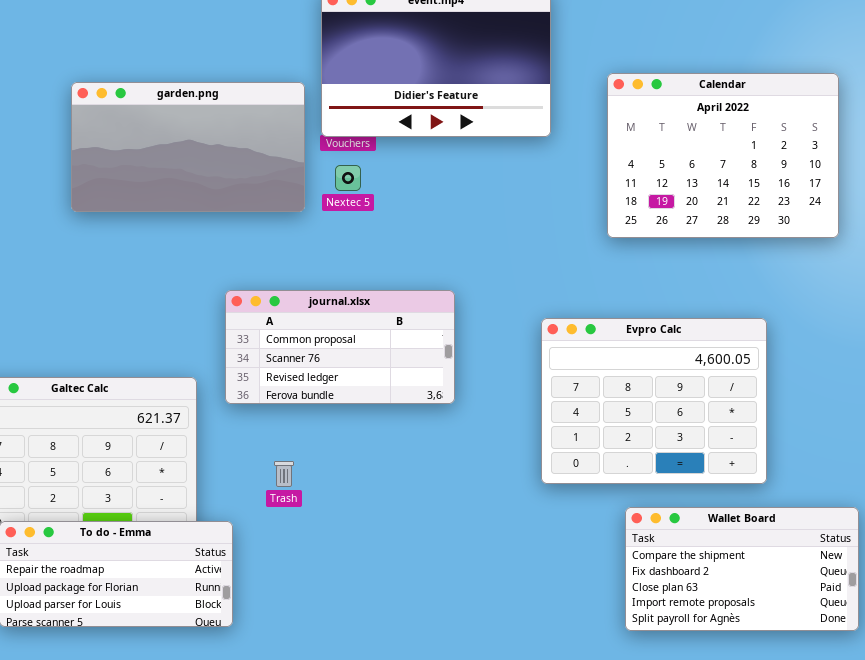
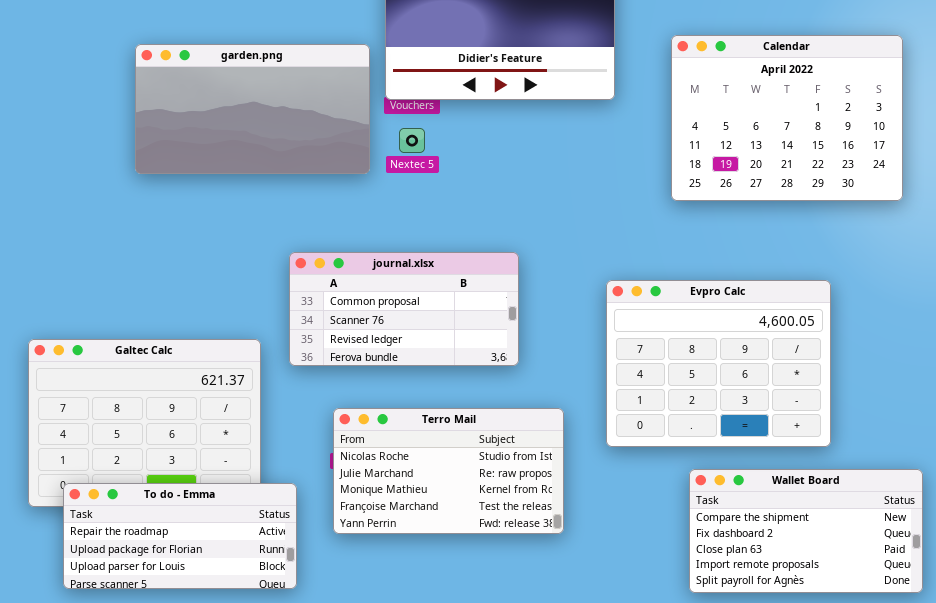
Terro Mail: none -> [333,408,564,534], opened

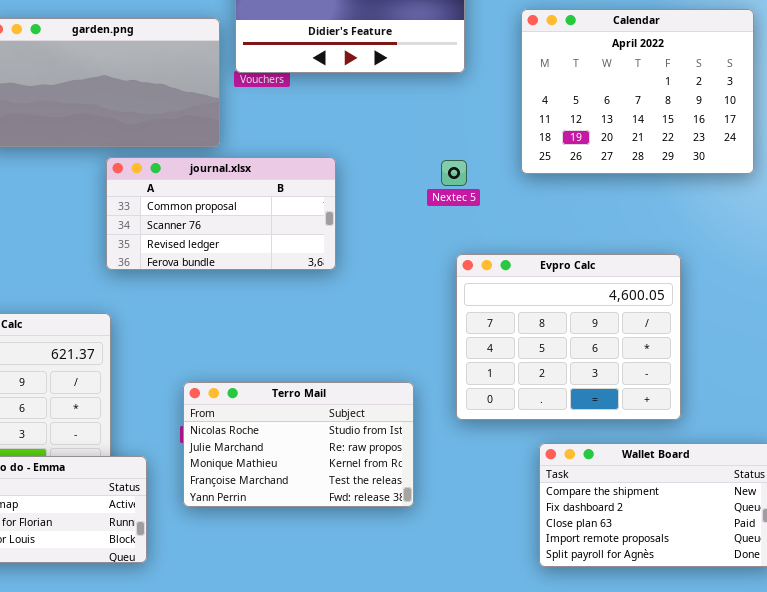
Nextec 5: [399,128,425,153] -> [441,160,467,186], moved
journal.xlsx: [289,252,519,366] -> [106,157,336,270], moved

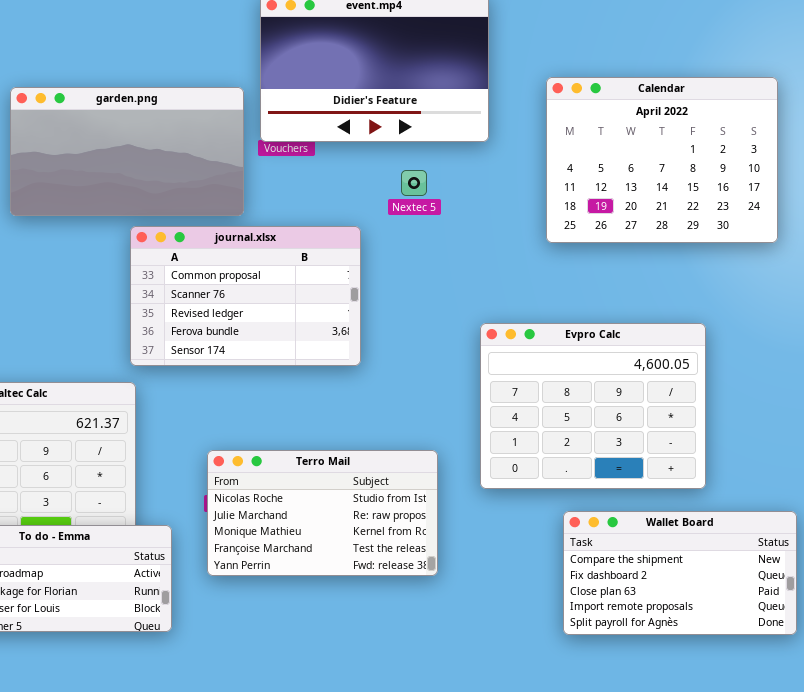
journal.xlsx: [106,157,336,270] -> [130,226,361,366], resized
Nextec 5: [441,160,467,186] -> [401,170,427,196], moved

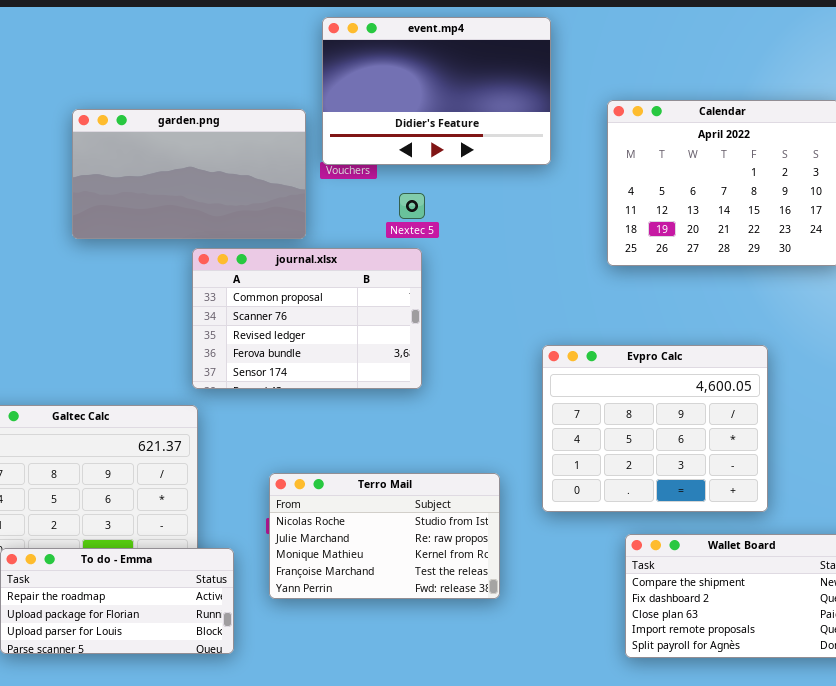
Nextec 5: [401,170,427,196] -> [399,193,425,219], moved

